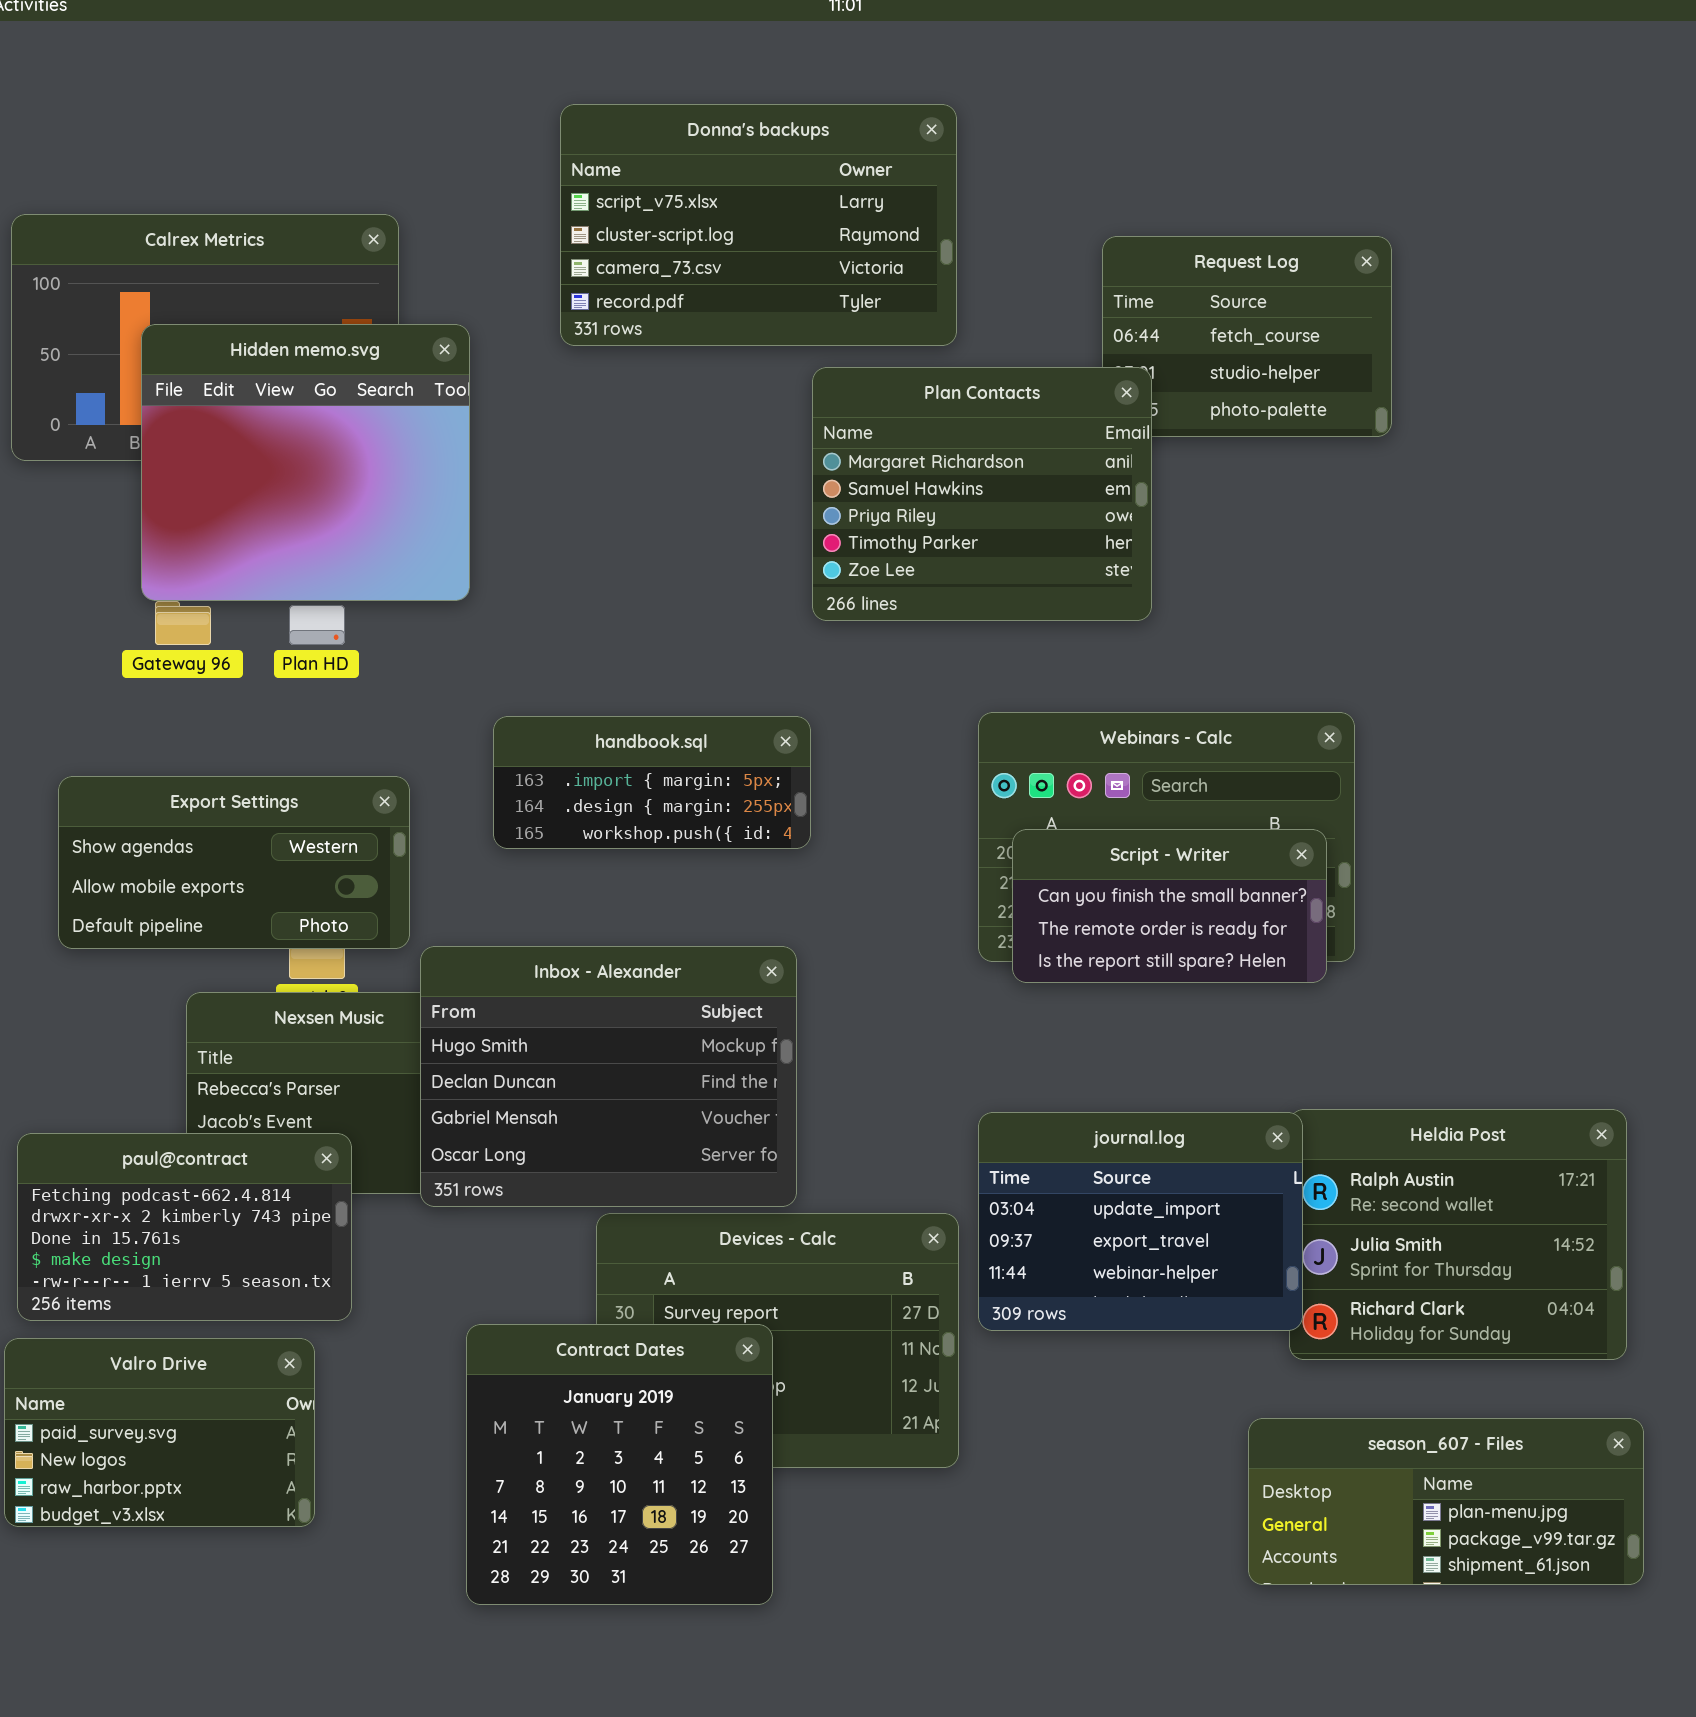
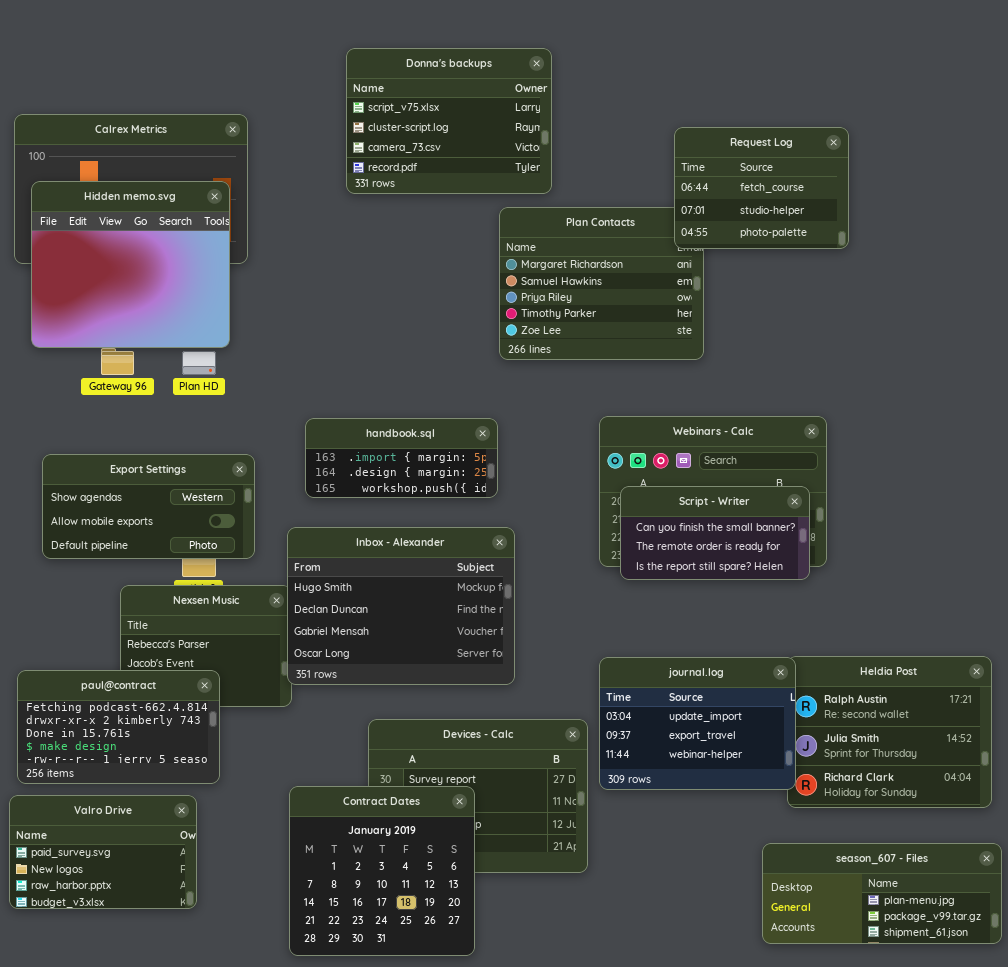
Donna's backups: [560,104,957,346] -> [346,48,552,194], resized
Request Log: [1102,236,1392,437] -> [674,127,849,249], raised
Hidden memo.svg: [141,324,470,601] -> [31,181,230,348], moved
Inbox - Alexander: [420,946,797,1207] -> [287,527,515,685], moved

